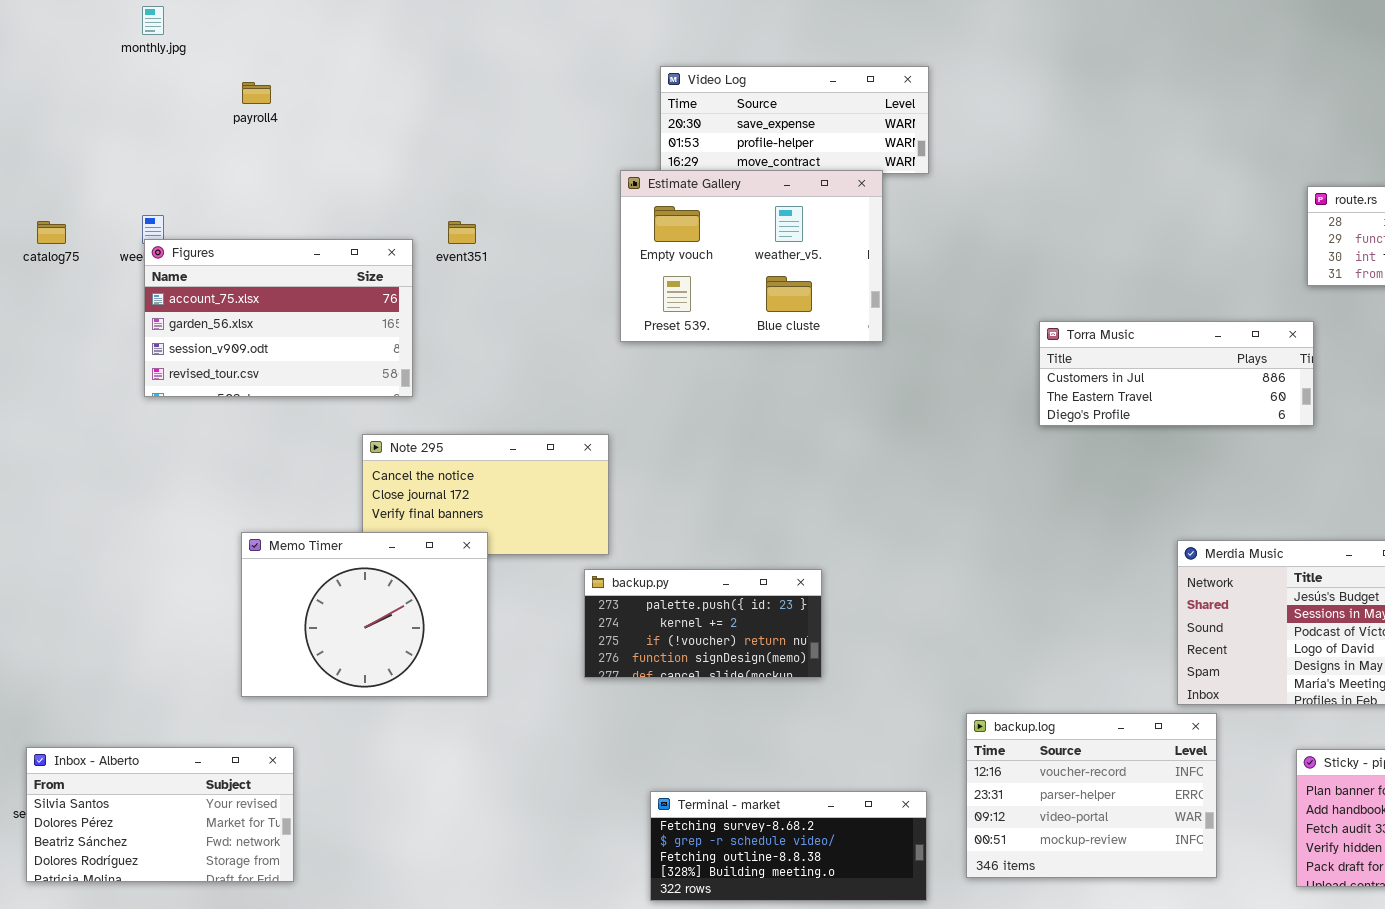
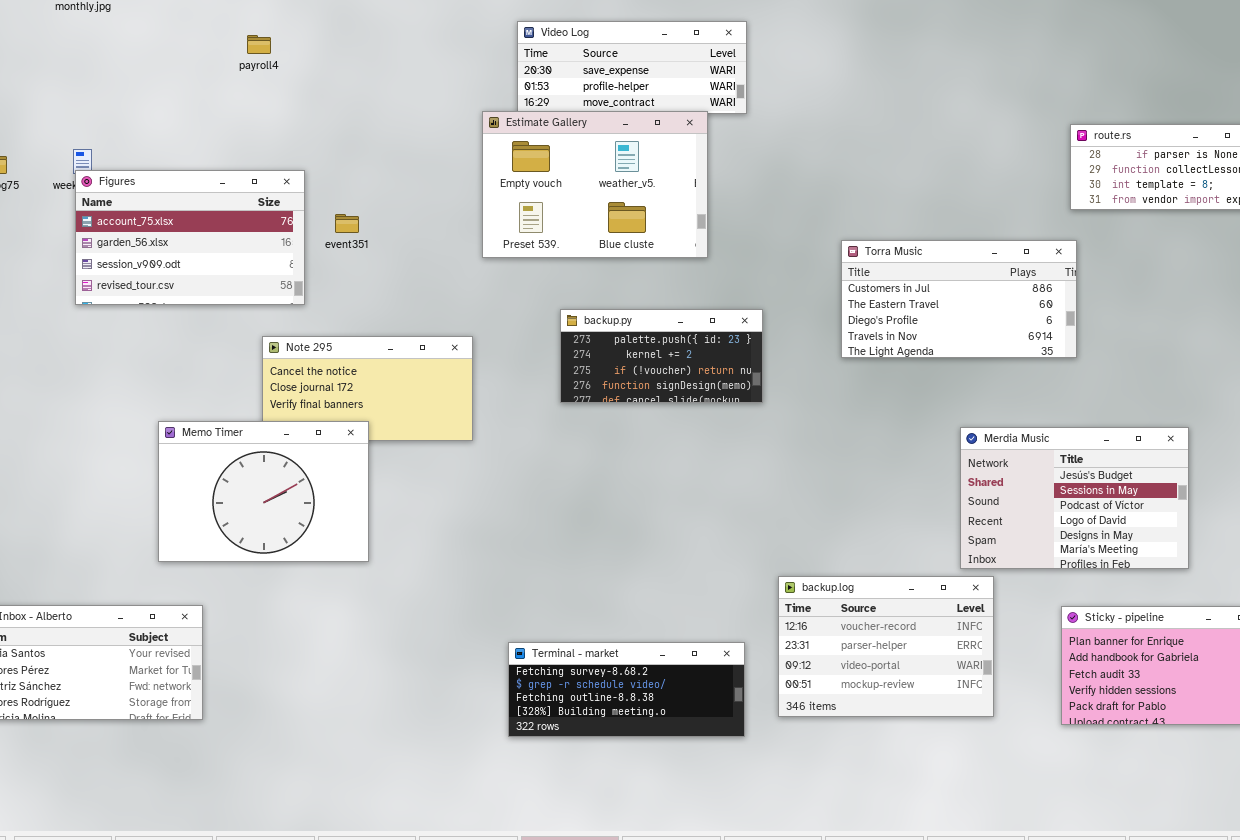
payroll4: [242,82,271,104] -> [247,35,271,54], moved
event351: [448,221,476,244] -> [335,214,359,233], moved
Torra Music: [1039,321,1314,426] -> [841,240,1077,358], resized
backup.py: [584,569,822,678] -> [560,309,763,403], moved

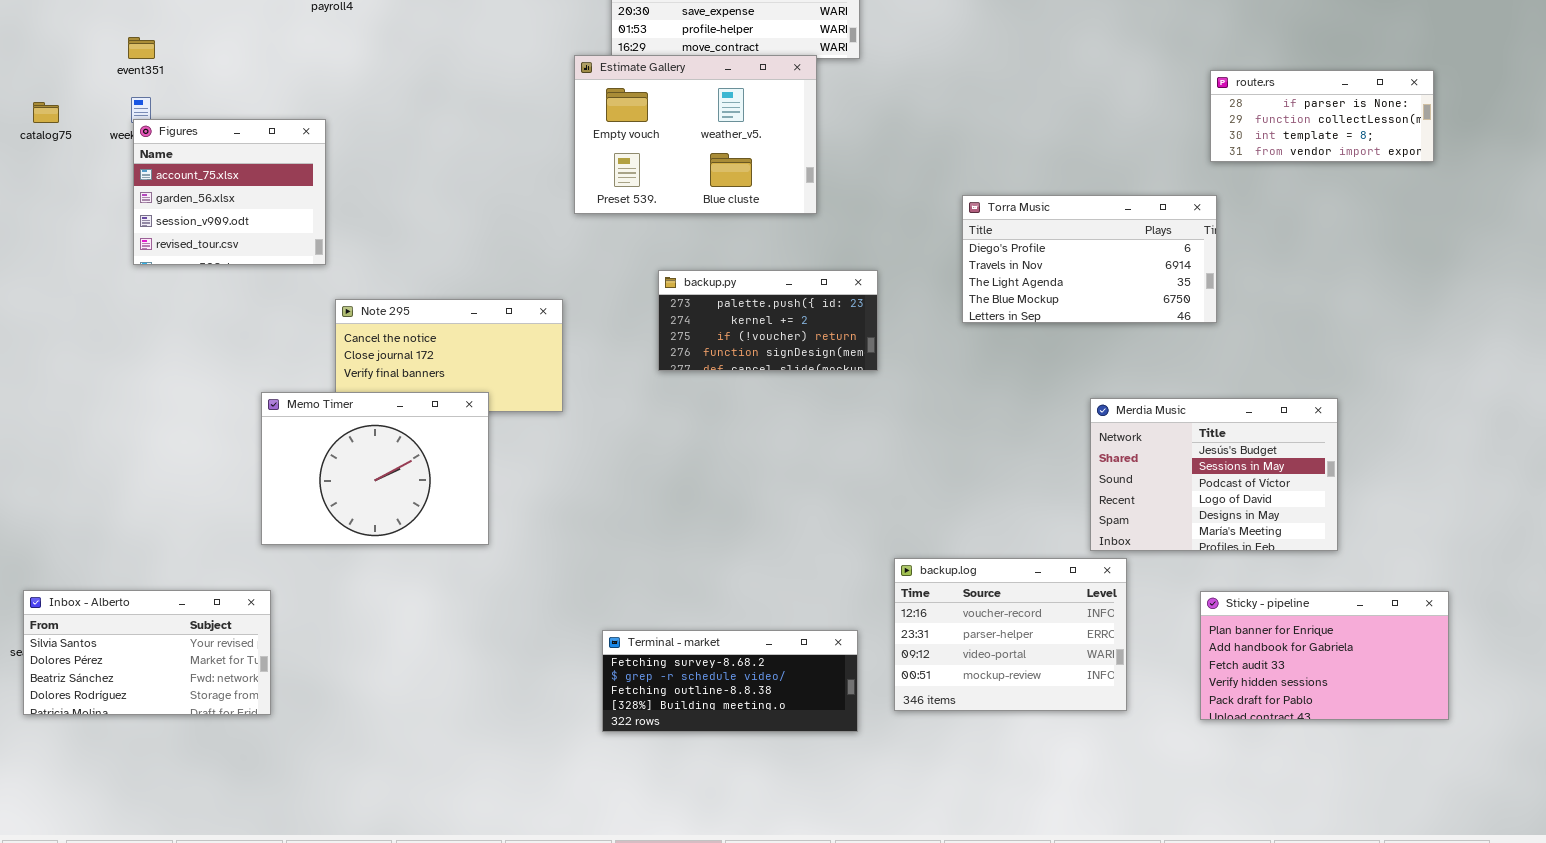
Figures: [75,170,305,305] -> [133,119,326,265], resized
event351: [335,214,359,233] -> [128,37,155,59], moved
Torra Music: [841,240,1077,358] -> [962,195,1217,323], scrolled down 2 rows
Memo Timer: [158,421,369,562] -> [261,392,489,545], moved

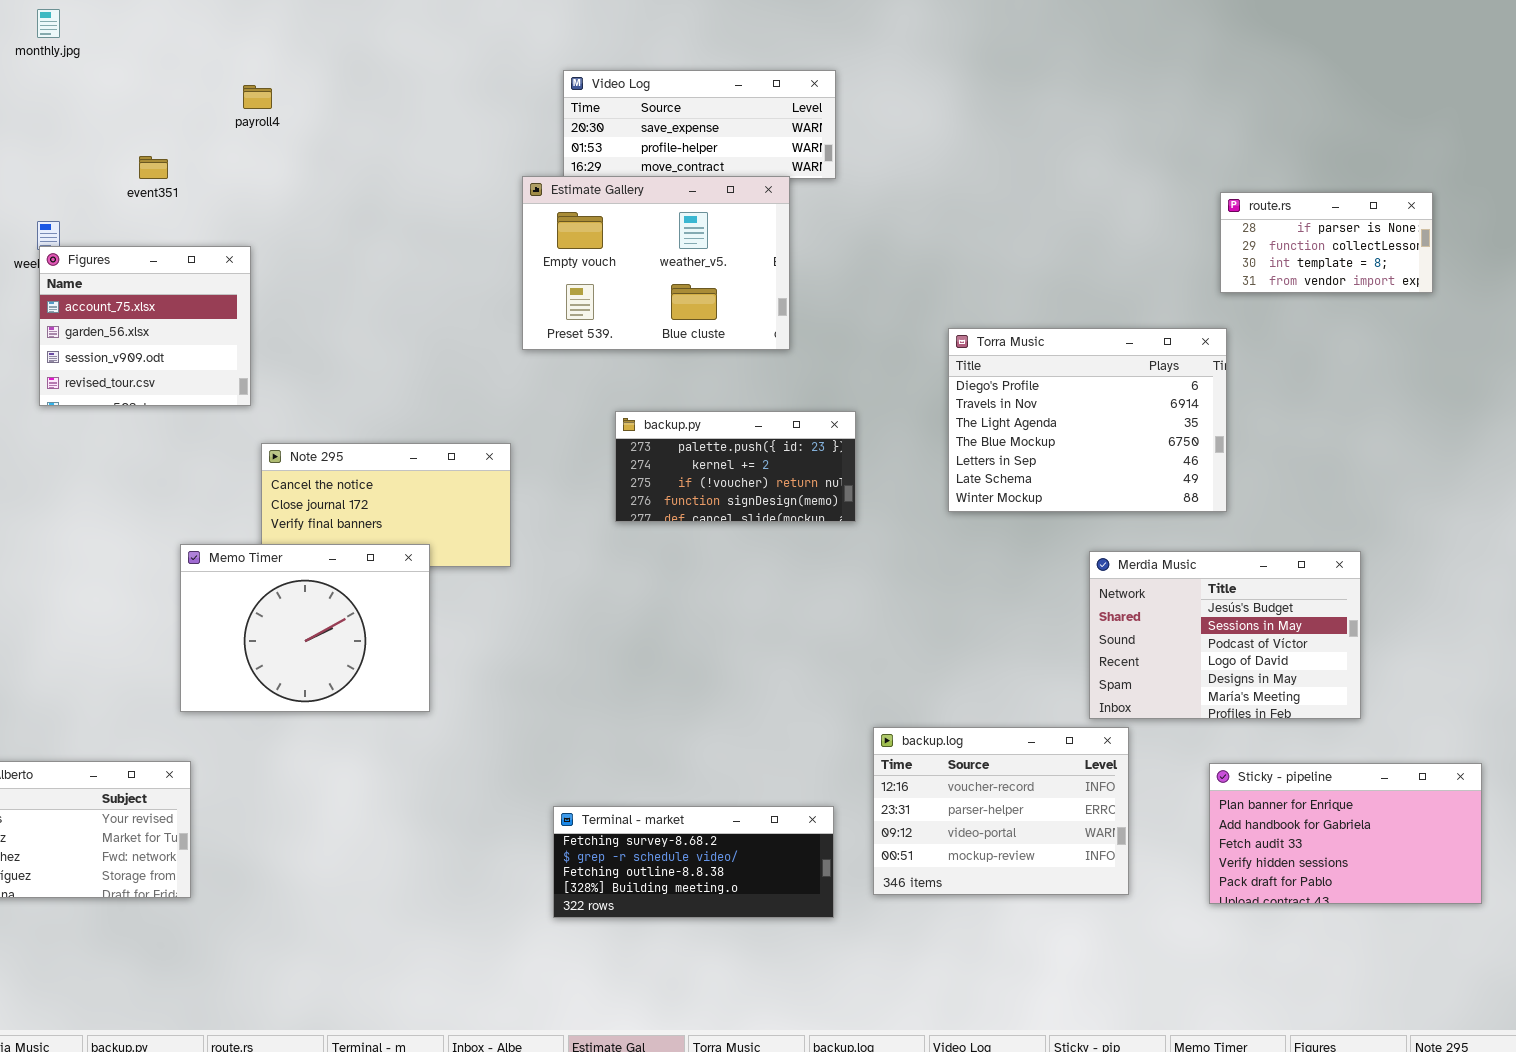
event351: [128,37,155,59] -> [139,156,168,179], moved
route.rs: [1210,70,1434,162] -> [1220,192,1433,293], resized
Torra Music: [962,195,1217,323] -> [948,328,1227,512], resized

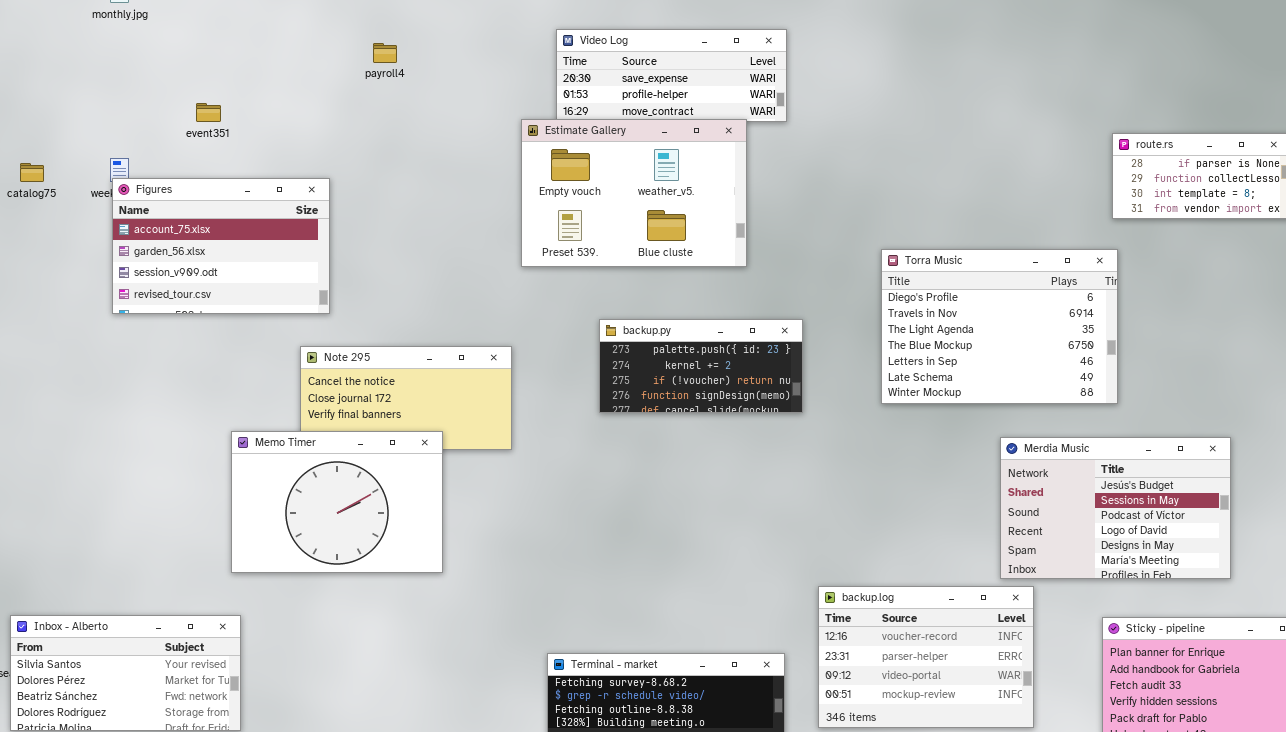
payroll4: [243,85,272,109] -> [373,43,397,63], moved
Figures: [39,246,251,406] -> [112,178,330,314], resized

